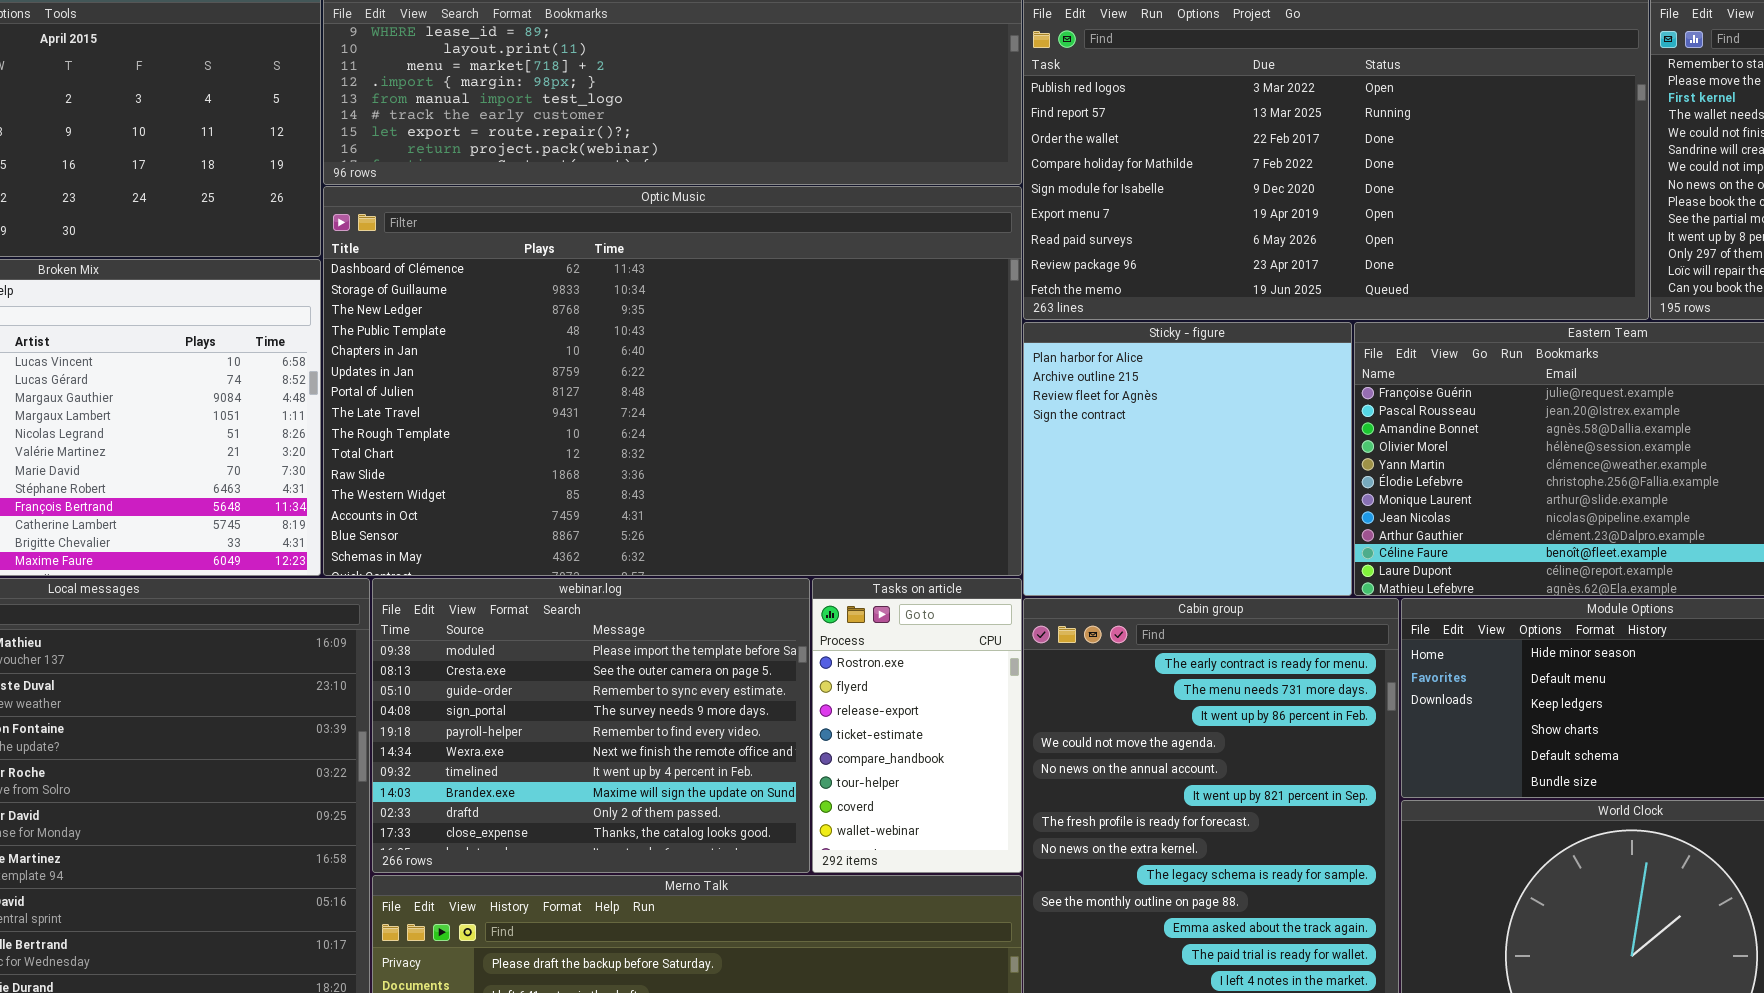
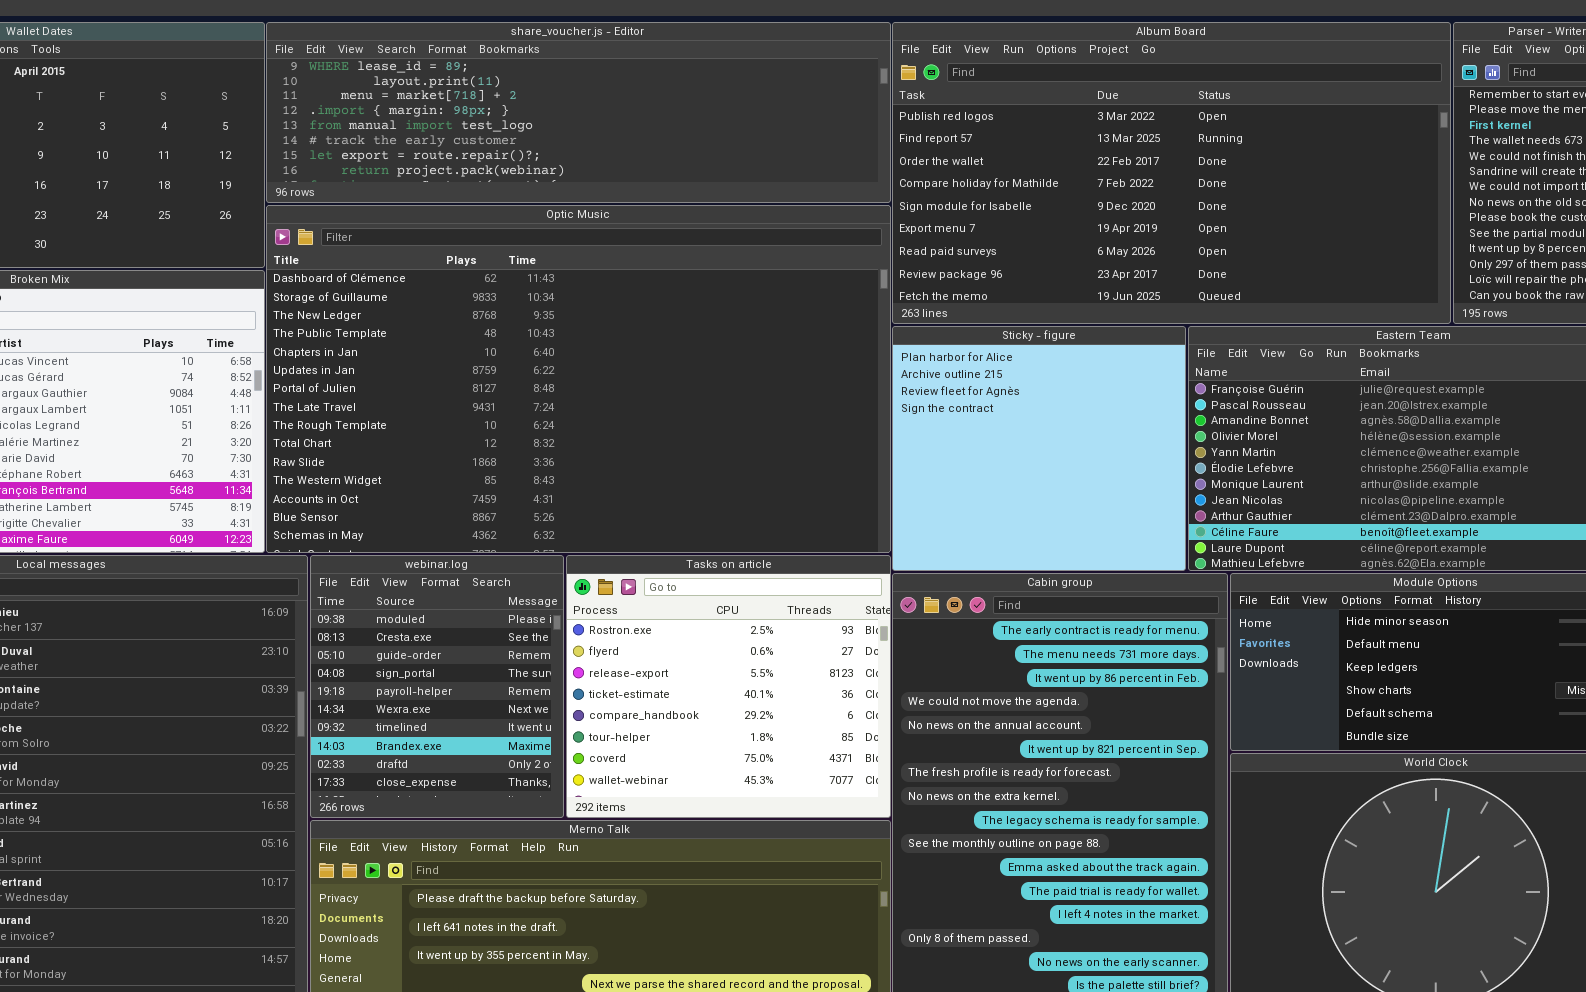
webinar.log: [372,578,810,873] -> [310,555,564,818], resized
Tasks on article: [812,578,1022,873] -> [566,555,891,818], resized

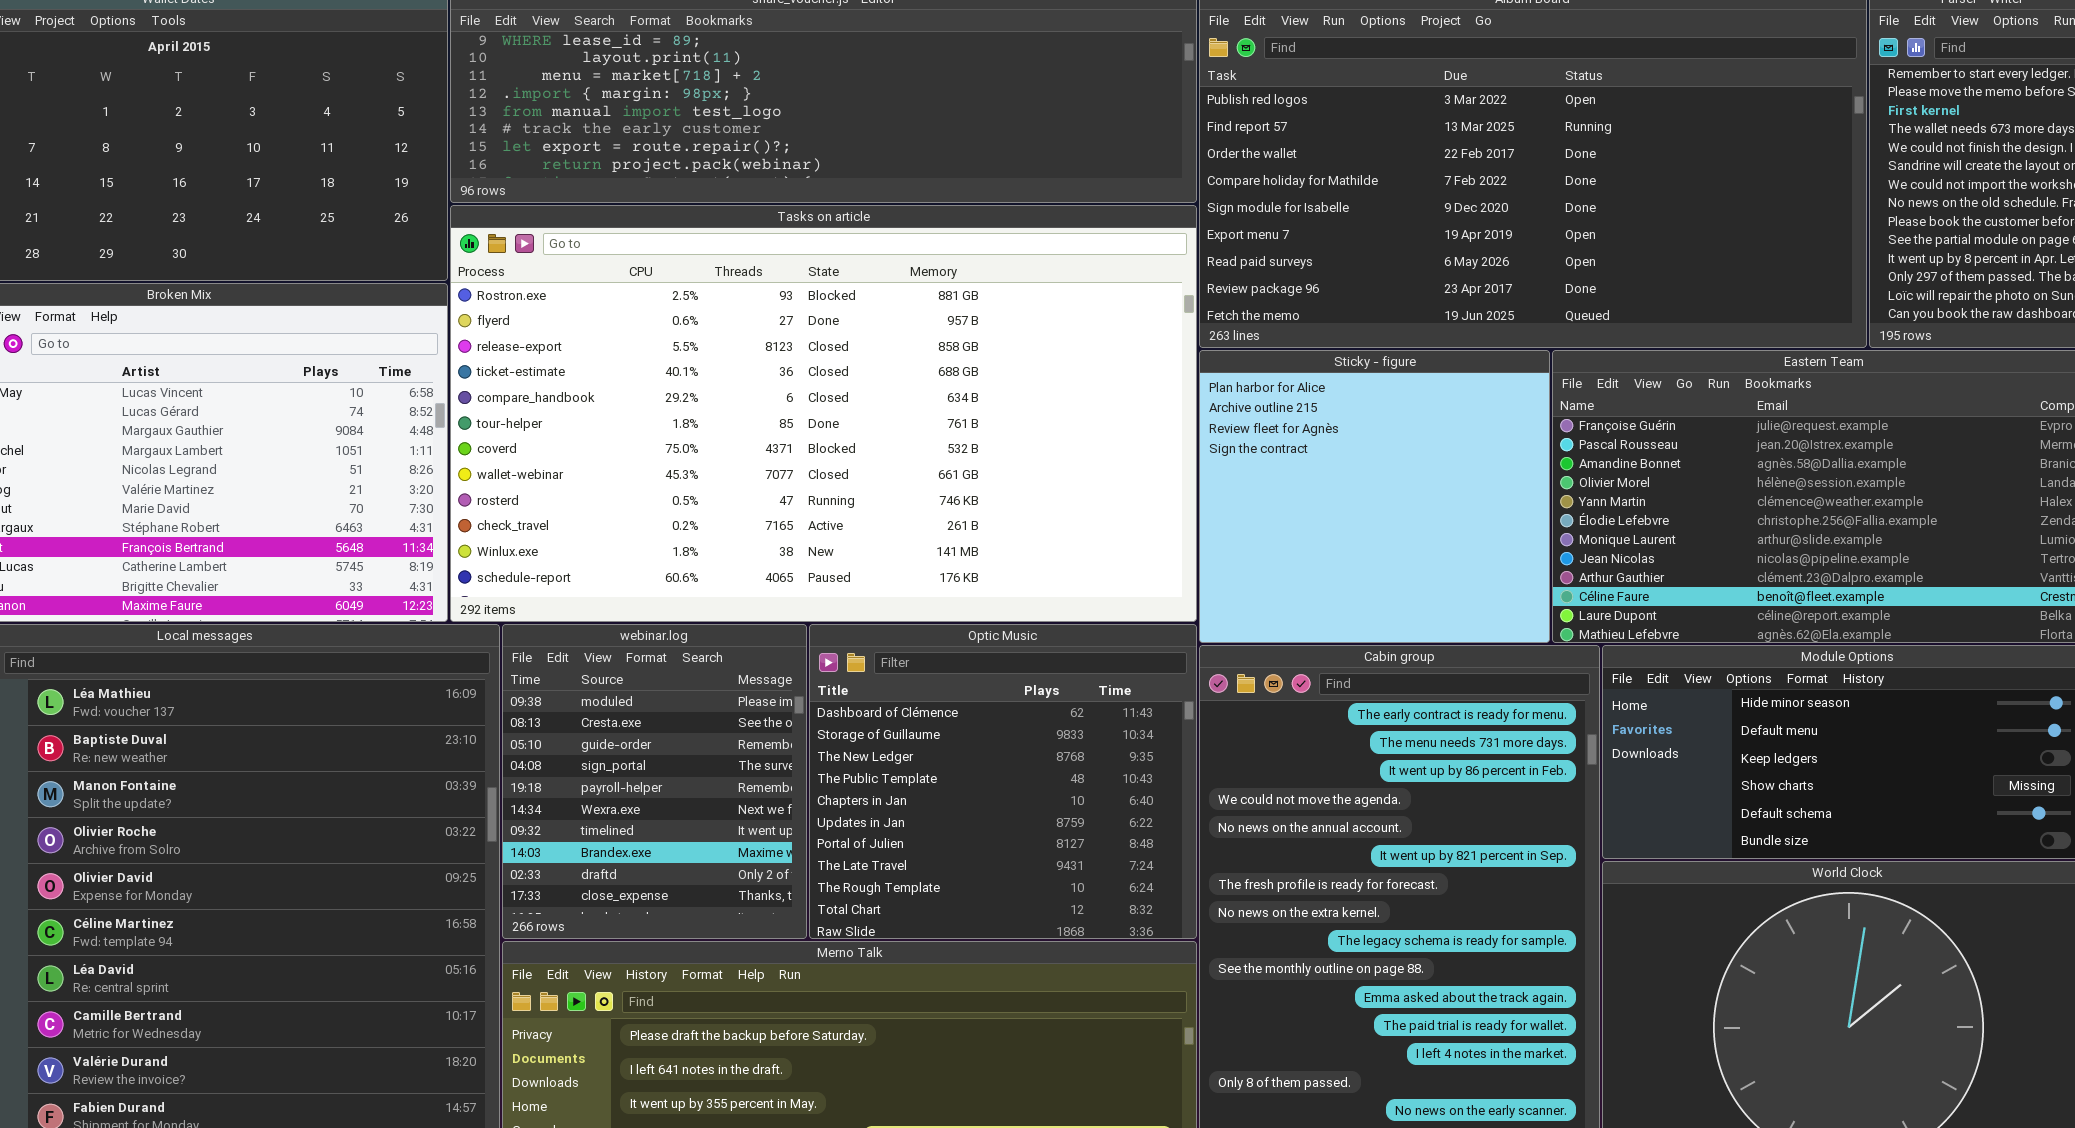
Optic Music: [266,205,891,553] -> [809,624,1197,939], moved, resized
Tasks on article: [566,555,891,818] -> [450,205,1197,622], moved, resized

